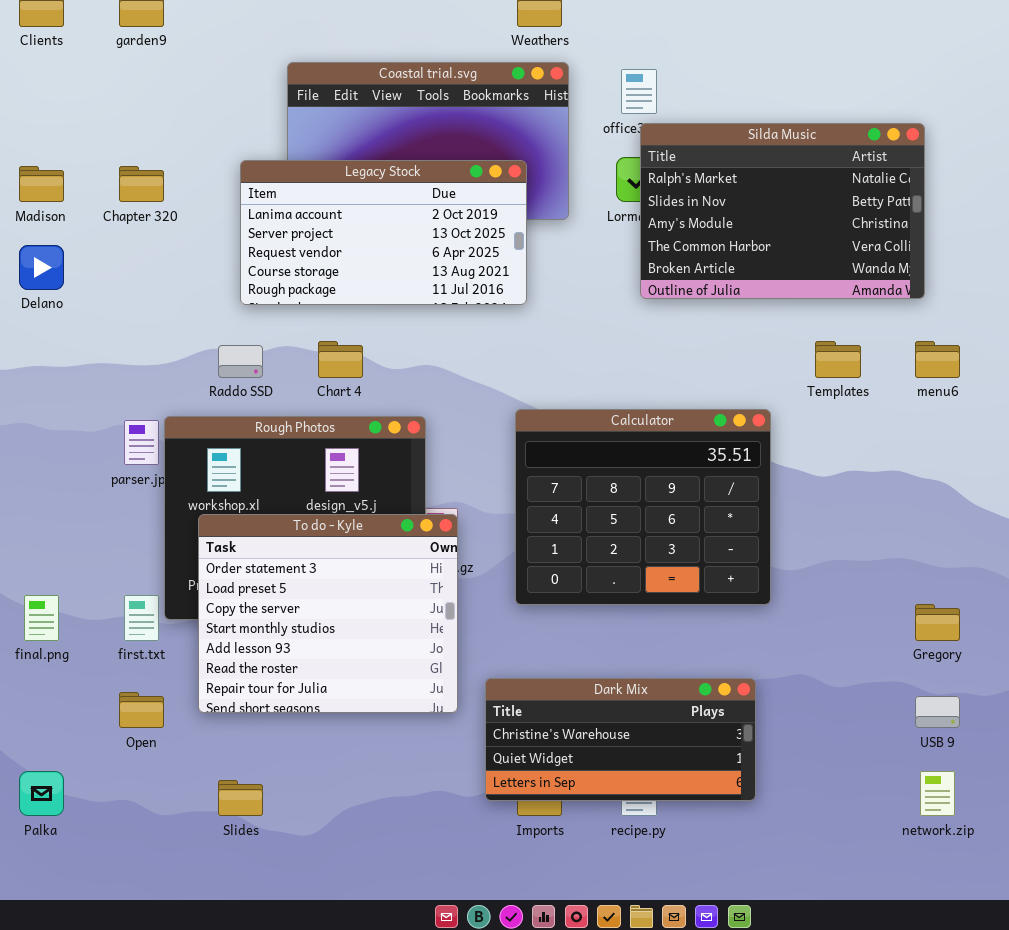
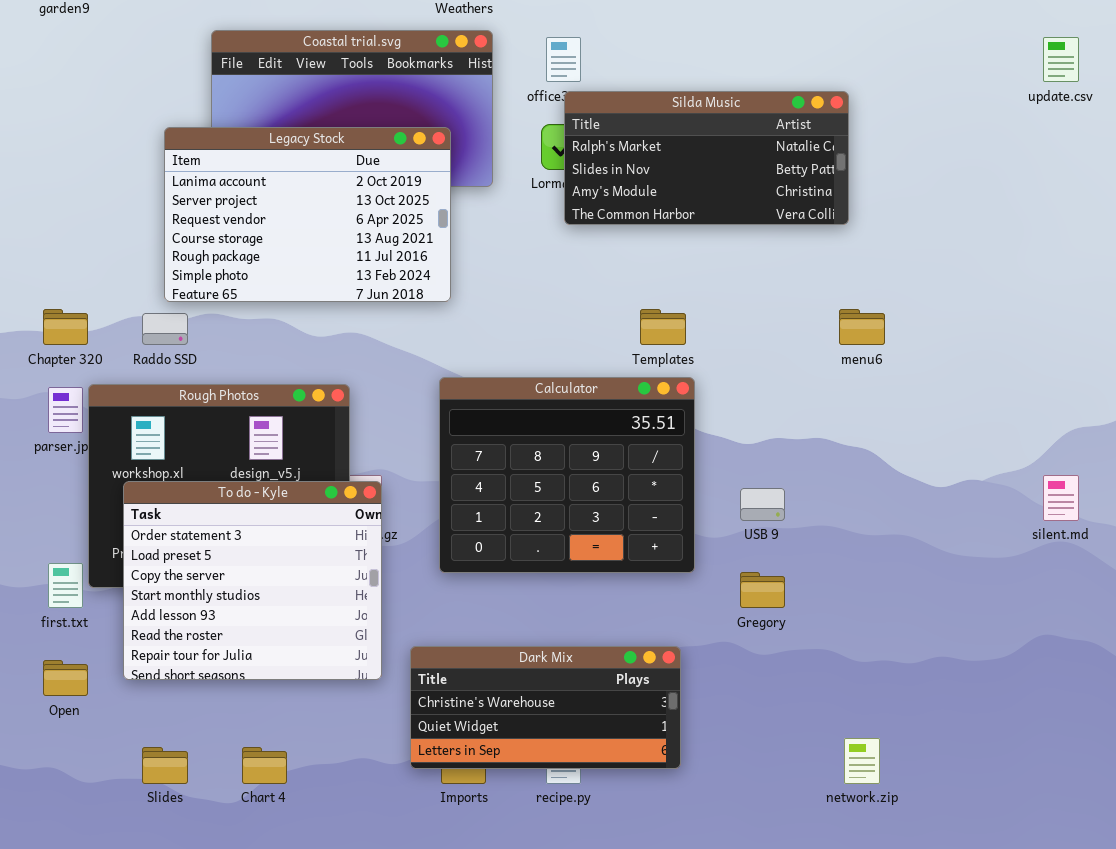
Silda Music: [640,123,925,299] -> [564,91,849,225], resized
Legacy Stock: [240,160,527,305] -> [164,127,451,302], resized
Chapter 320: [119,166,164,202] -> [43,309,88,345], moved
Chart 4: [318,341,363,378] -> [242,747,287,784], moved
Templates: [815,341,861,378] -> [640,309,686,345], moved
Gregory: [915,604,960,641] -> [740,572,785,608], moved
USB 9: [915,696,960,728] -> [740,488,785,521], moved

